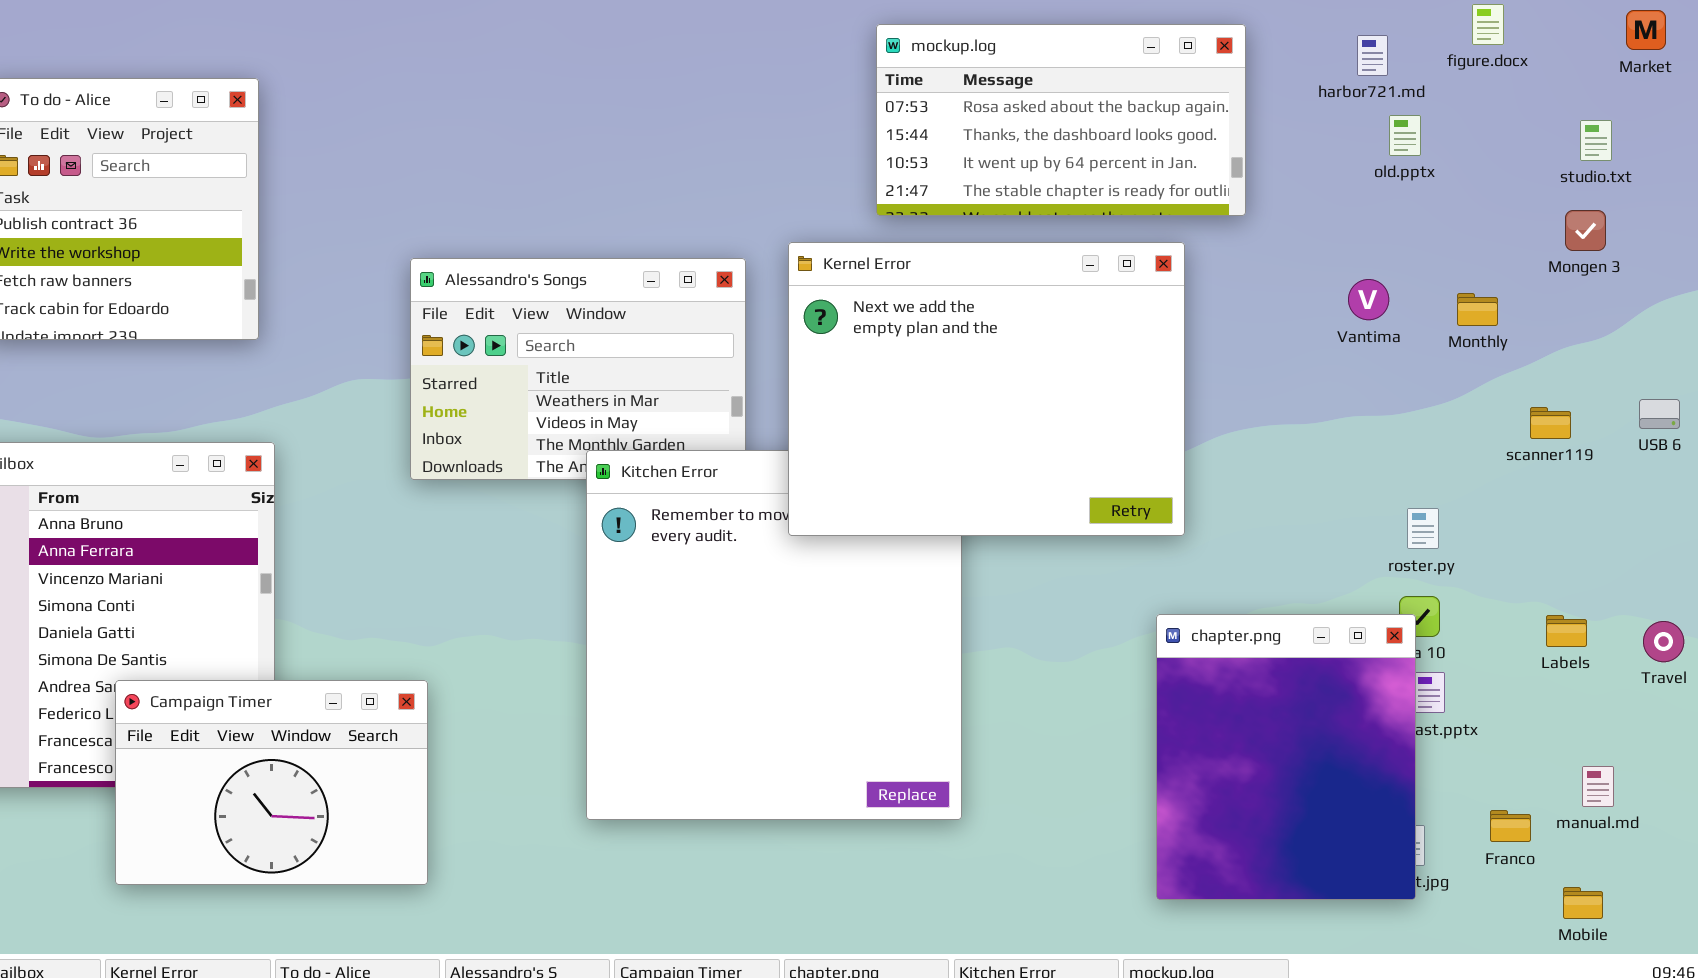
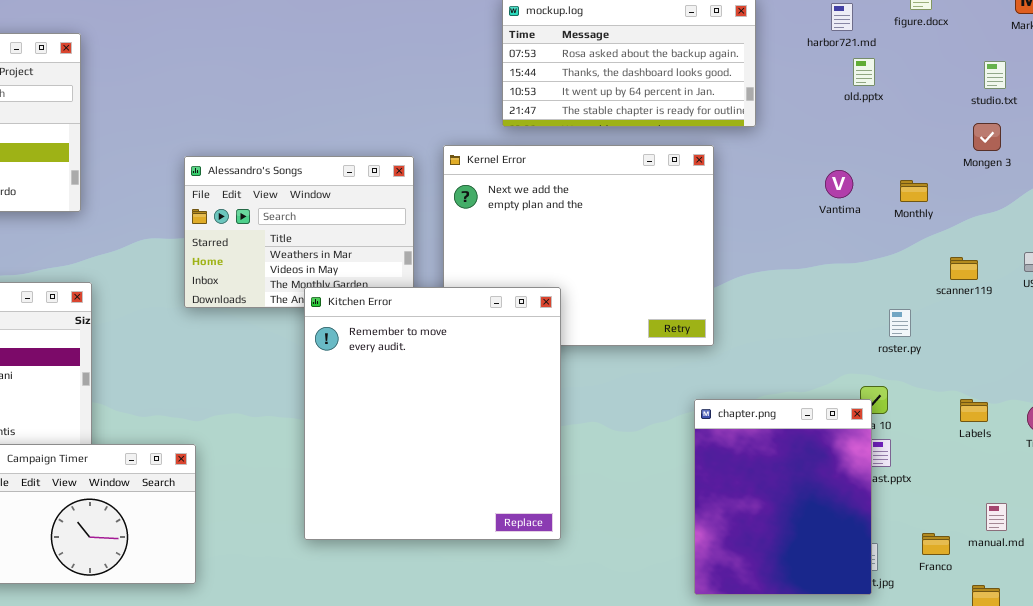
Kitchen Error: [586,450,962,820] -> [304,287,561,540], raised
roster.py: [1407,508,1439,549] -> [889,309,911,337], moved

